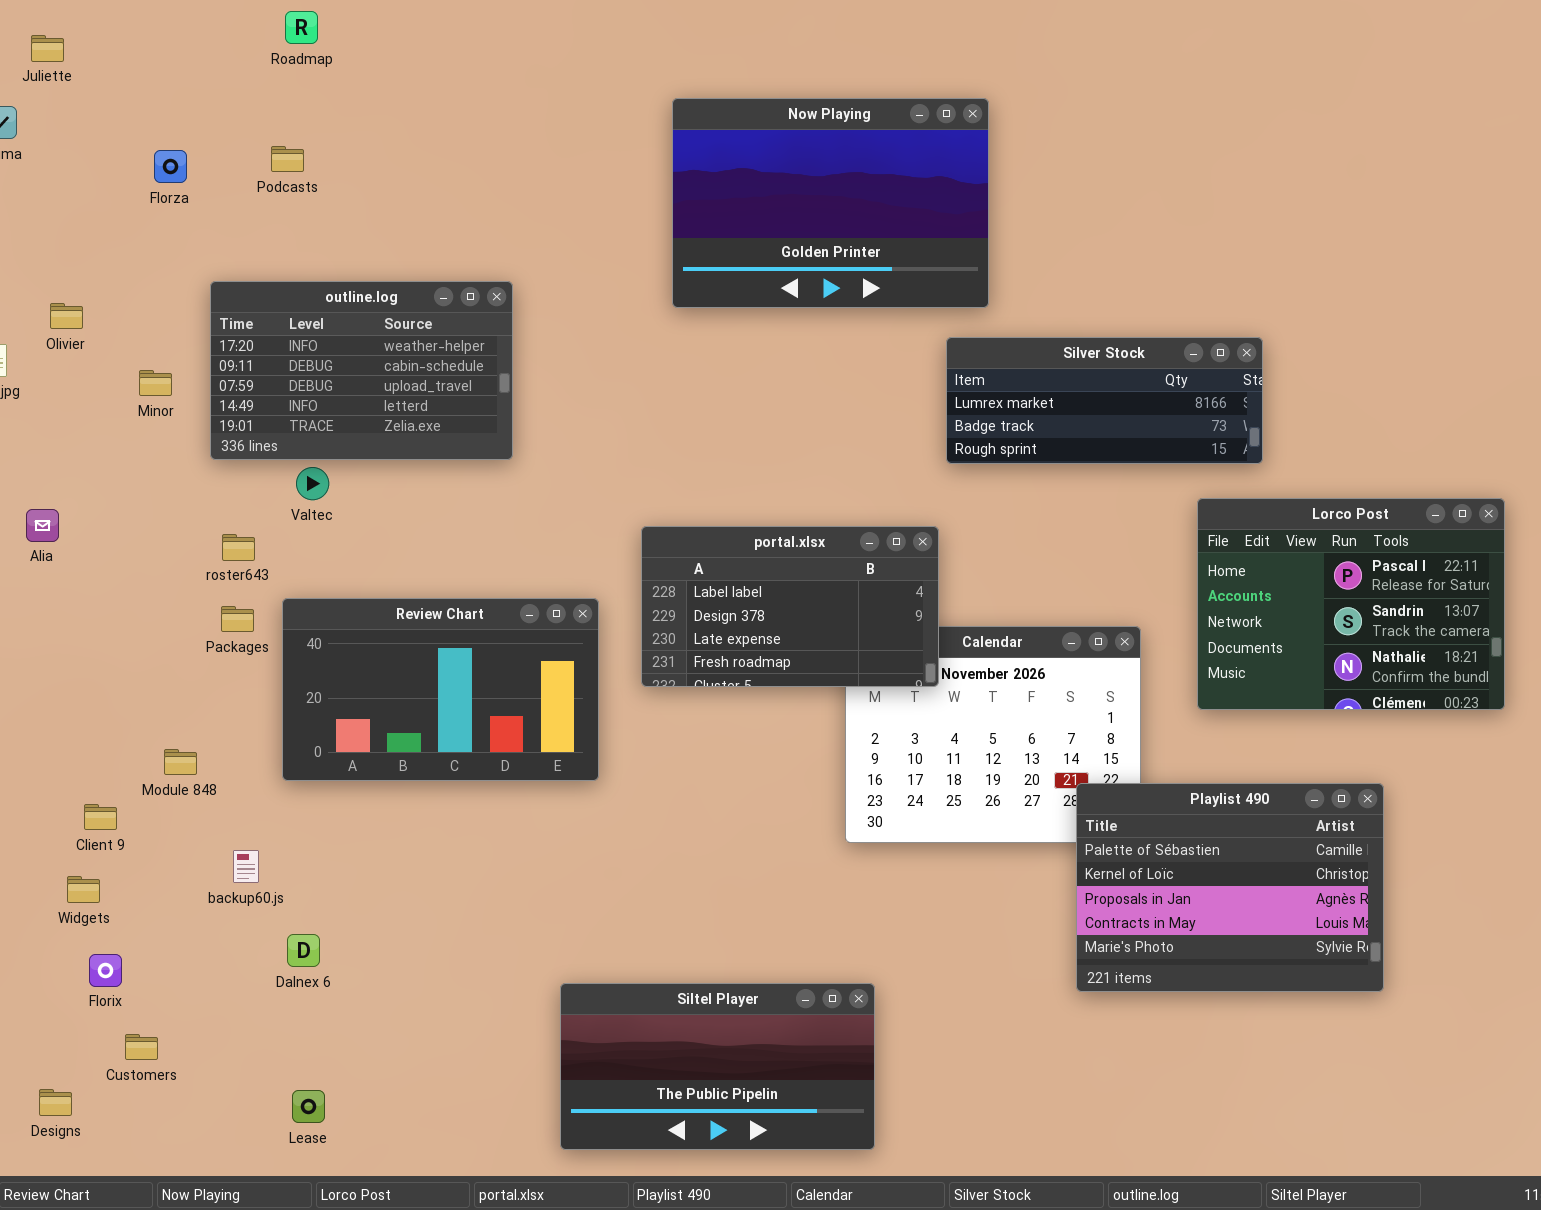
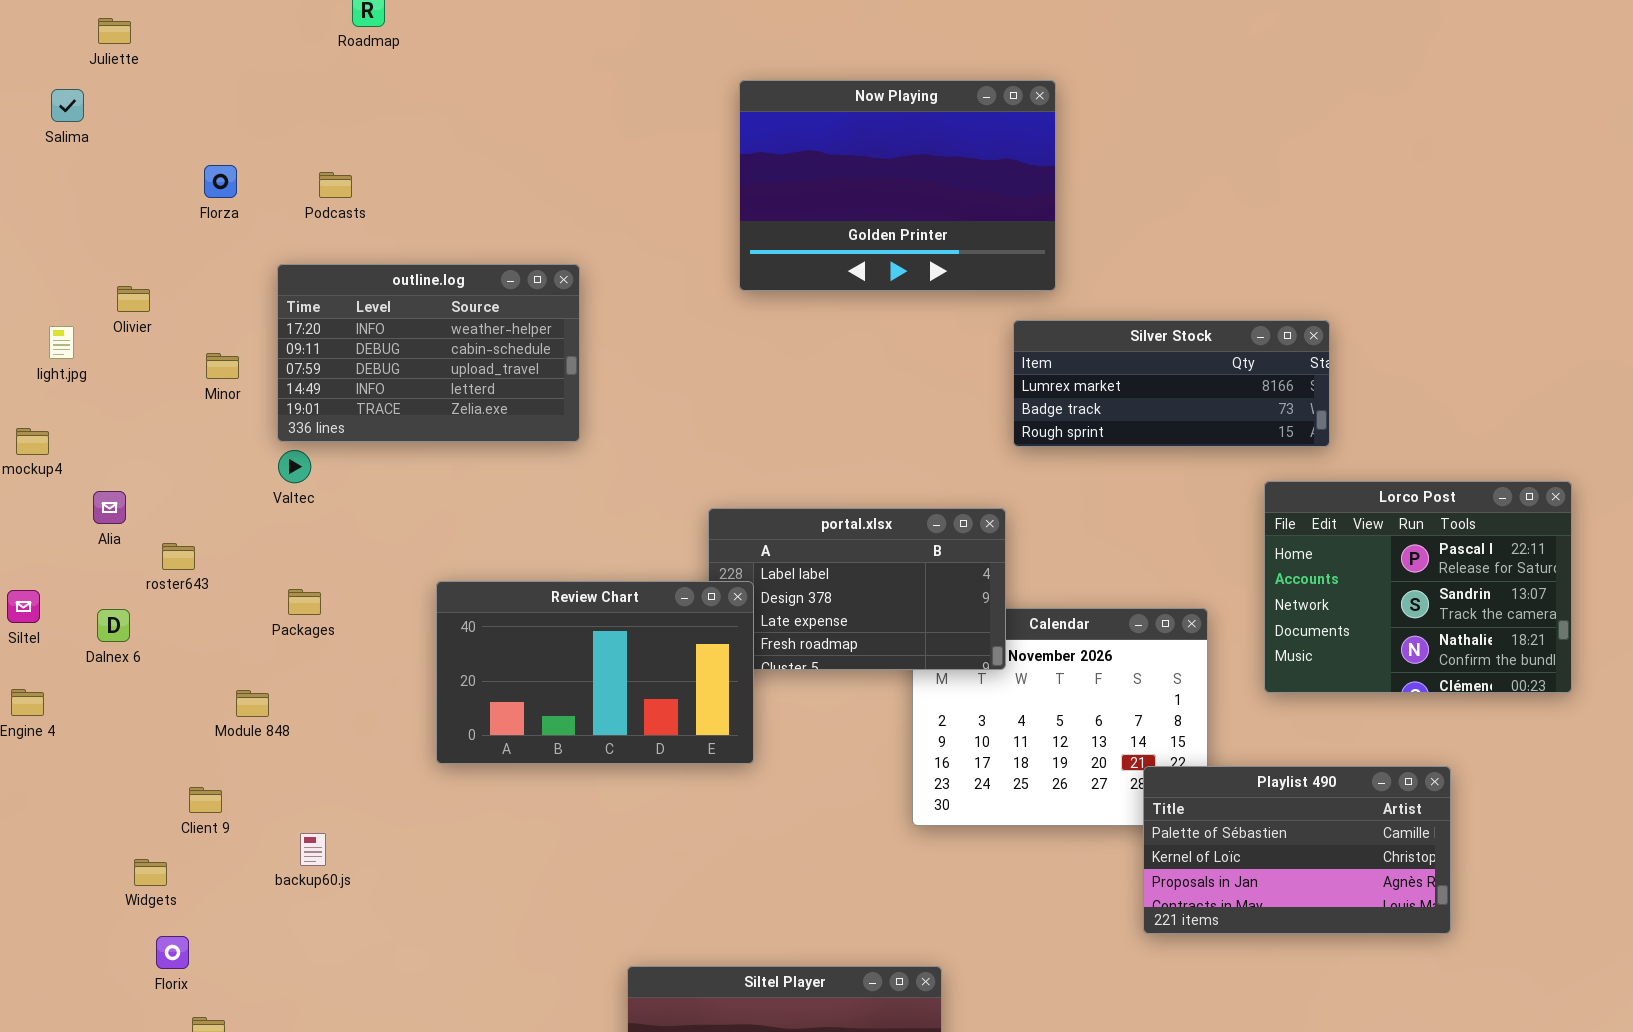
Podcasts: [271,146,304,172] -> [319,172,352,198], moved
Florza: [154,150,187,183] -> [204,165,237,198], moved
Valtec: [296,467,329,500] -> [278,450,311,483], moved
roster643: [222,534,255,561] -> [162,543,195,570], moved
Review Chart: [282,598,599,781] -> [436,581,754,764], moved
Module 848: [164,749,197,775] -> [236,690,269,717], moved
Playlist 490: [1076,783,1384,992] -> [1143,766,1451,934], resized
Client 9: [84,804,117,830] -> [189,787,222,813], moved
Dalnex 6: [287,934,320,967] -> [97,609,130,642], moved

